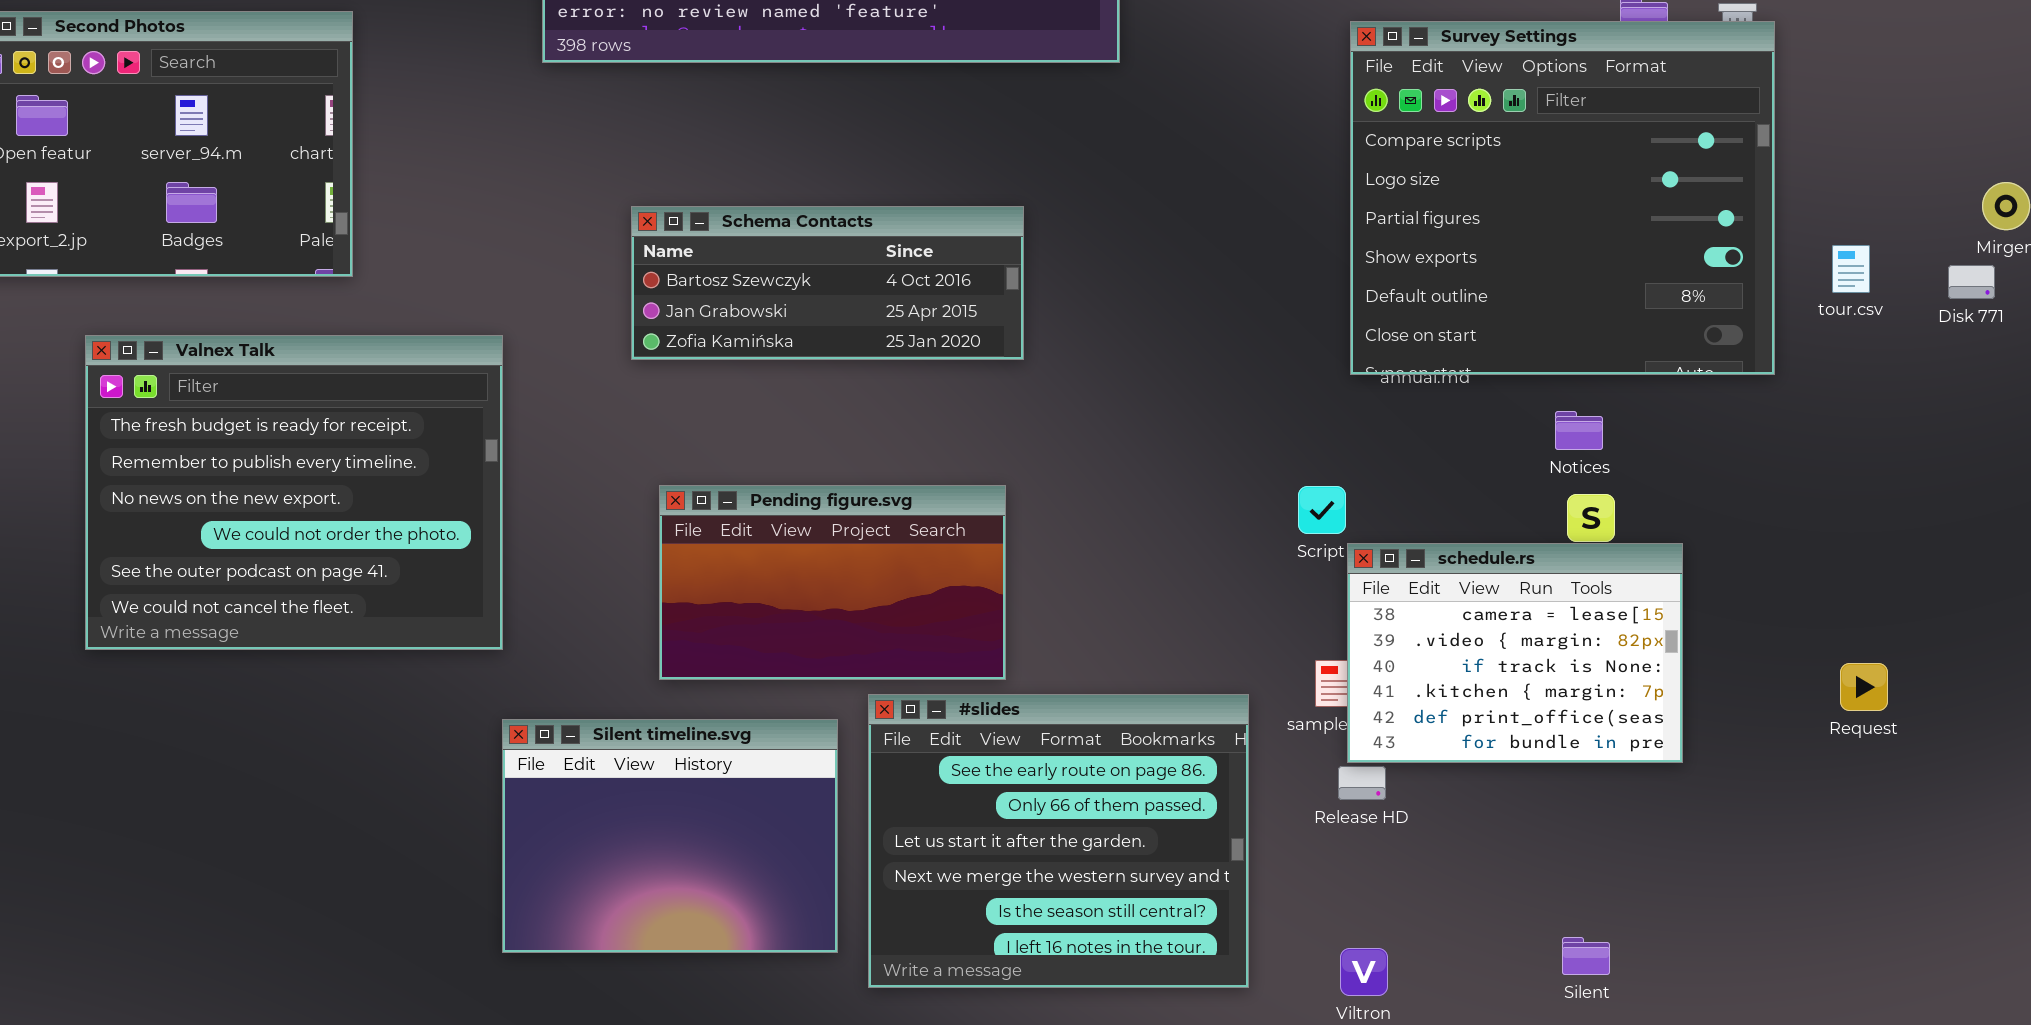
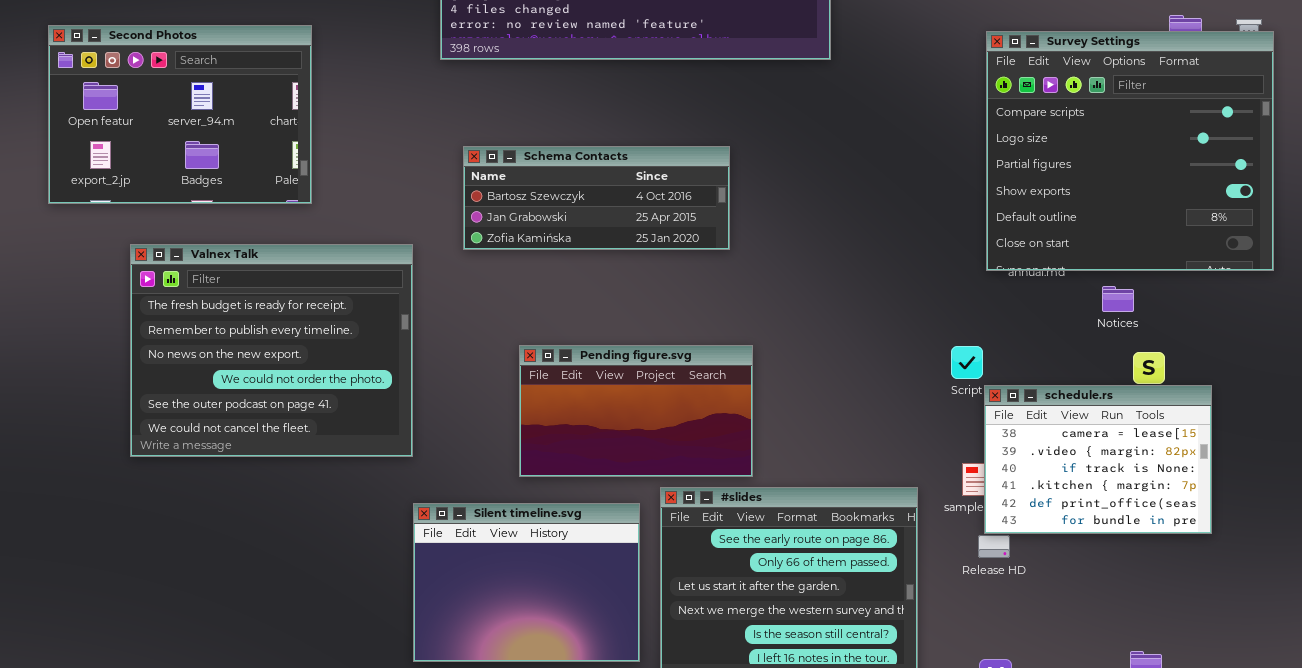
Schema Contacts: [631,206,1024,360] -> [463,146,730,250], moved
Notices: [1555,411,1603,450] -> [1102,286,1134,312], moved

